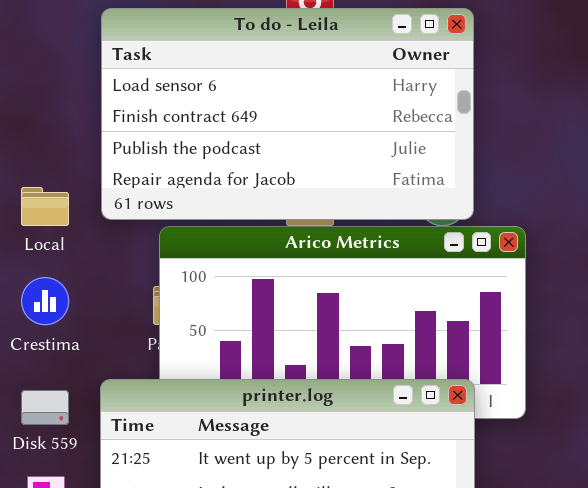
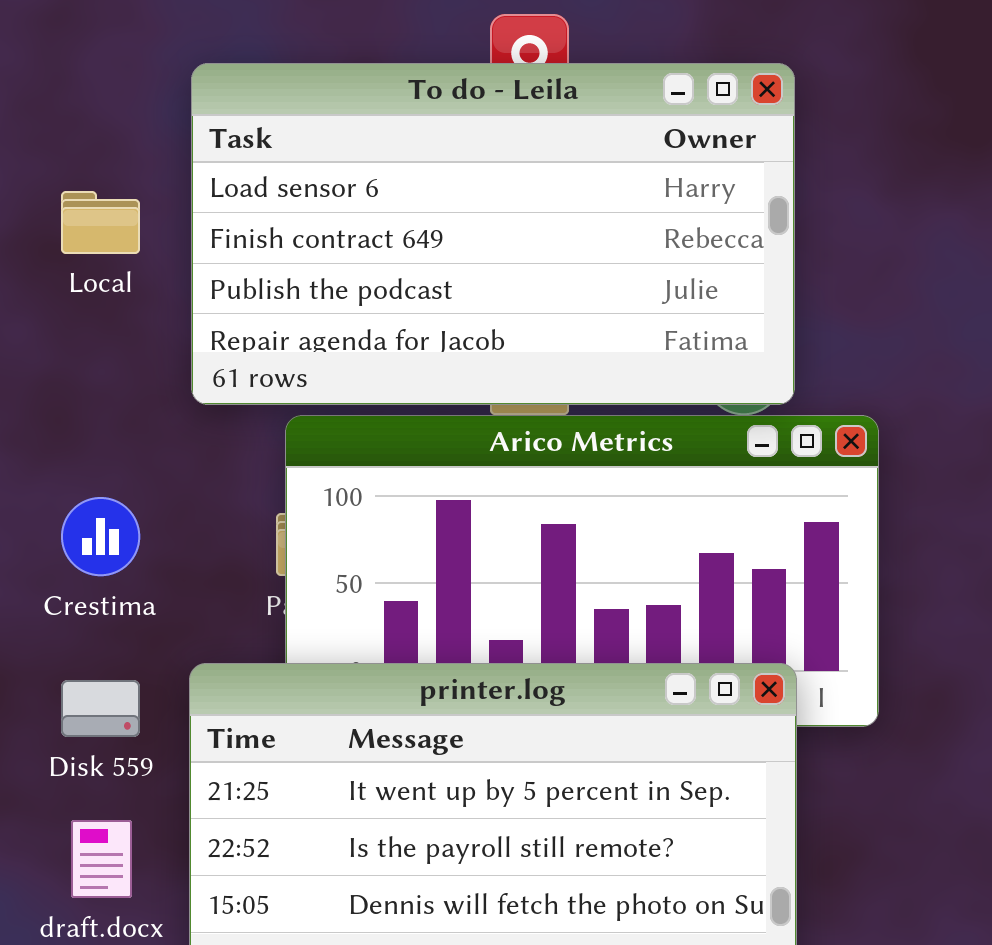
Local: [21,187,69,226] -> [61,191,140,254], moved

